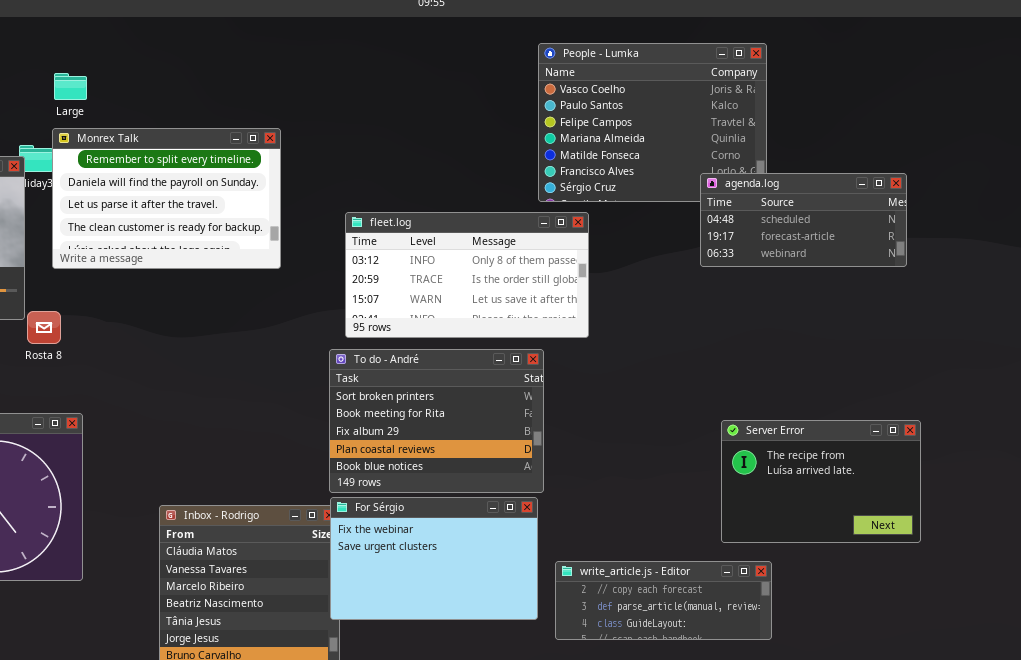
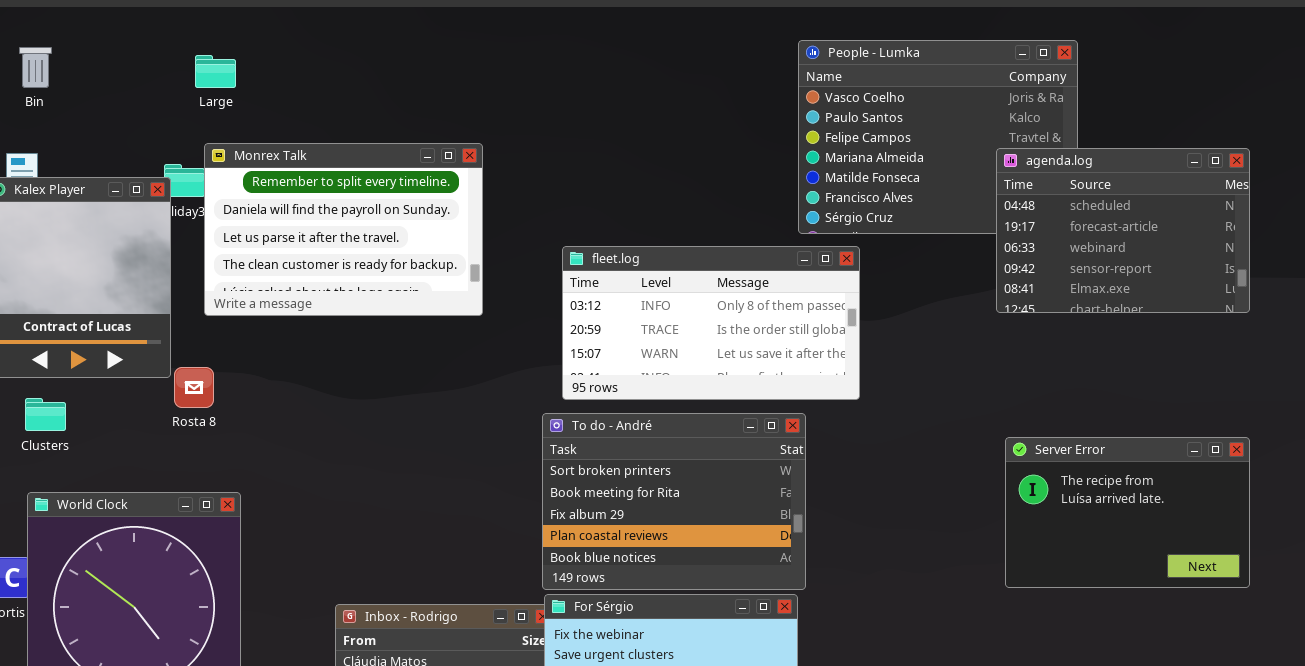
Large: [54,73,87,100] -> [195,55,236,88], moved
agenda.log: [700,173,907,267] -> [996,148,1250,313], resized
Server Error: [721,420,921,543] -> [1005,437,1250,588], moved

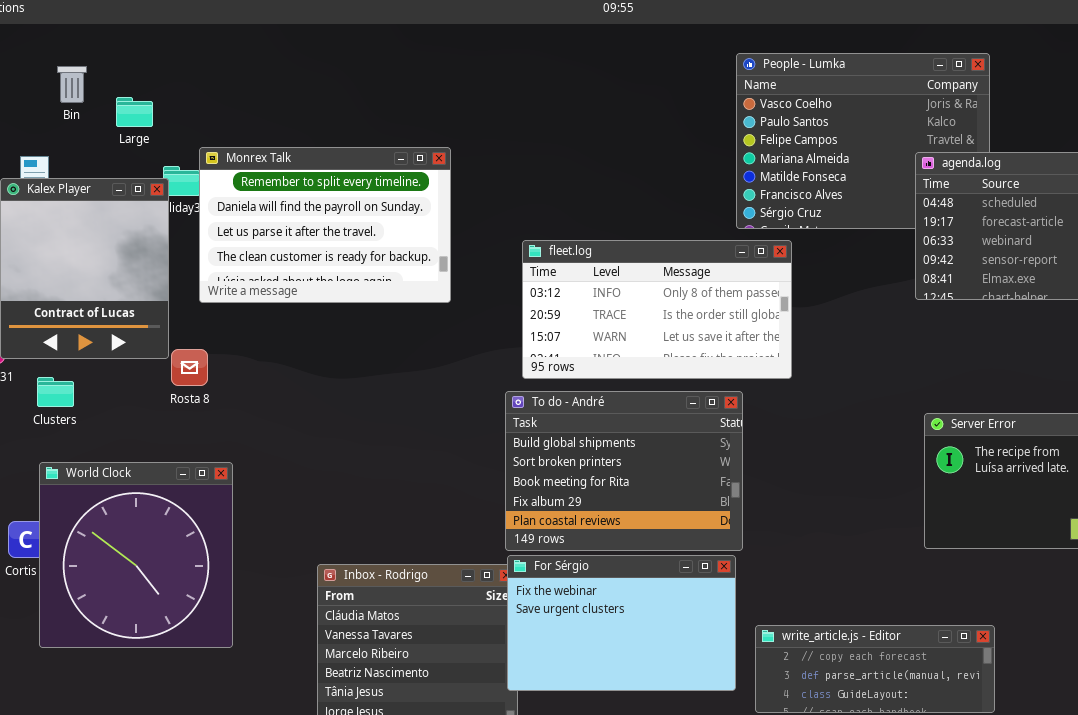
Bin: [19,47,52,88] -> [57,66,87,103], moved
Large: [195,55,236,88] -> [116,97,153,127], moved
To do - André: [542,413,806,590] -> [505,391,743,551], scrolled up 1 row

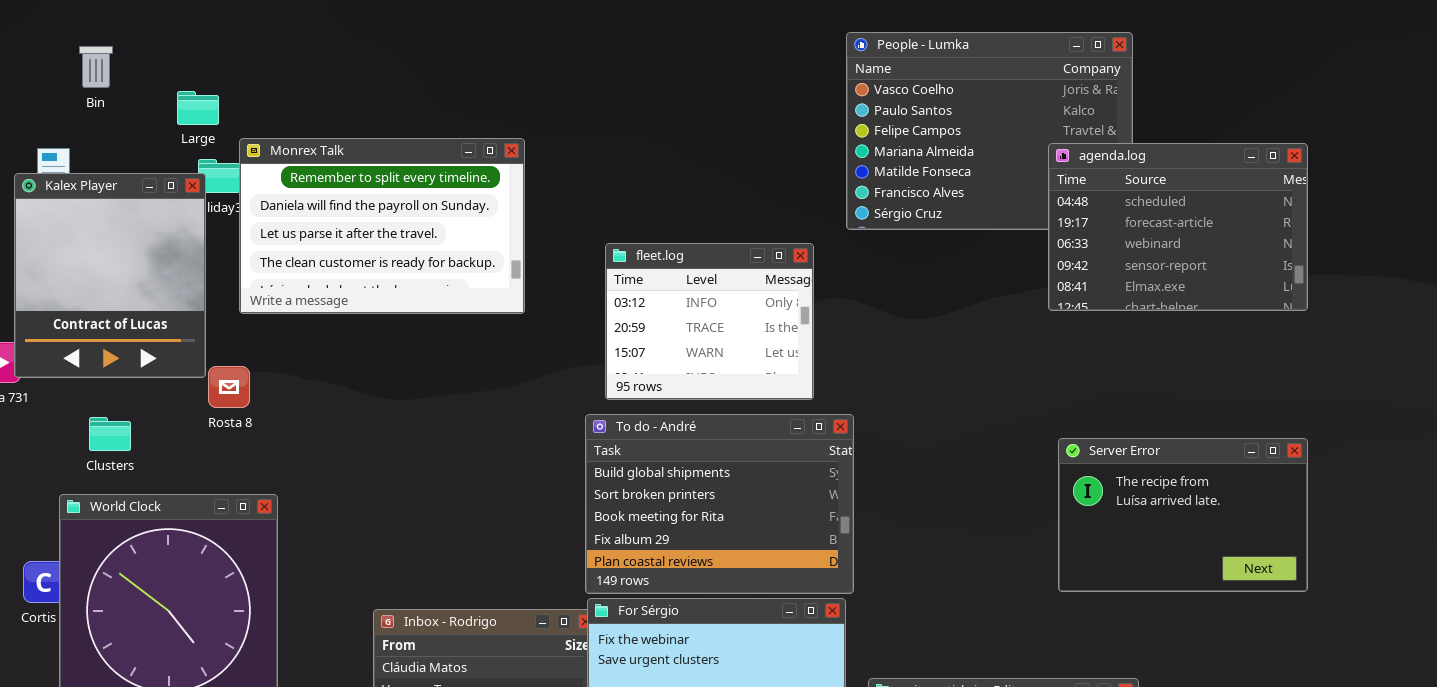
Large: [116,97,153,127] -> [177,91,219,125], moved
fleet.log: [522,240,792,379] -> [605,243,814,400], resized
Clusters: [37,377,74,407] -> [89,417,131,451], moved

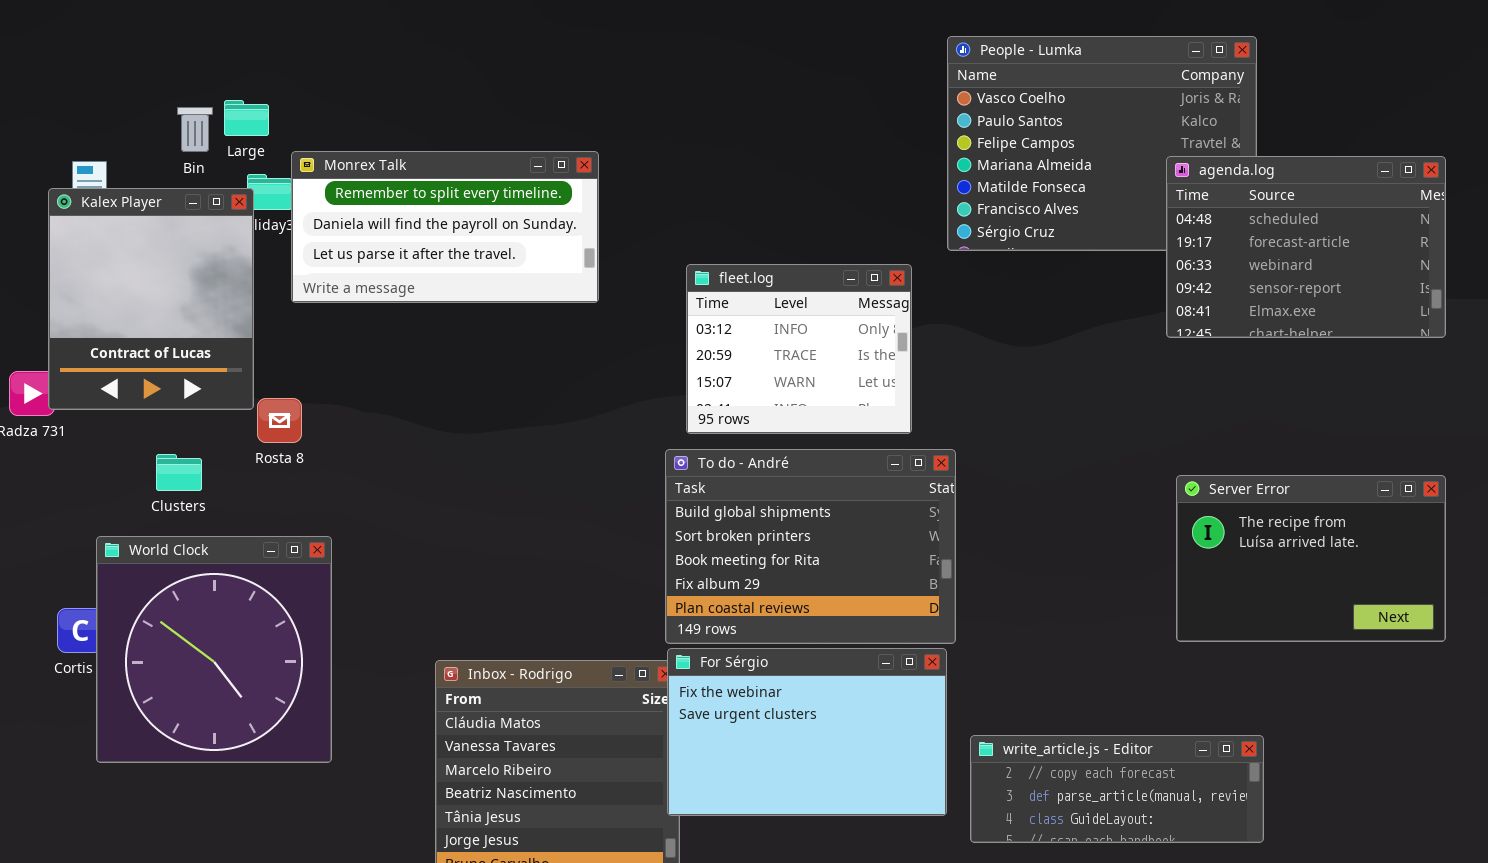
Bin: [79,46,113,88] -> [177,107,213,152], moved
Monrex Talk: [239,138,525,314] -> [291,151,599,303], resized
Clusters: [89,417,131,451] -> [156,454,202,491], moved

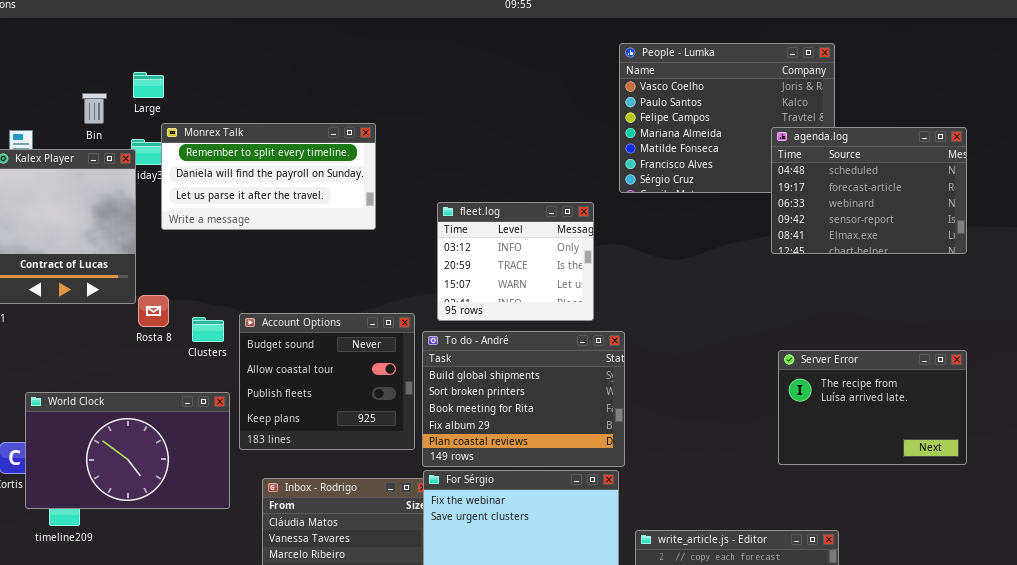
Large: [224,100,269,136] -> [133,72,164,98], moved
Account Options: none -> [239,313,415,450], opened
Clusters: [156,454,202,491] -> [192,317,224,342], moved
World Clock: [96,536,332,763] -> [25,392,230,509], resized

